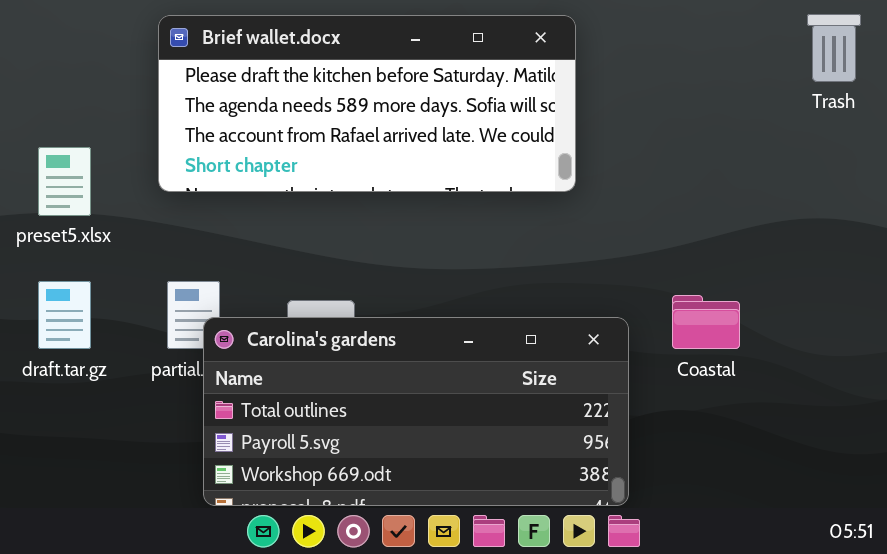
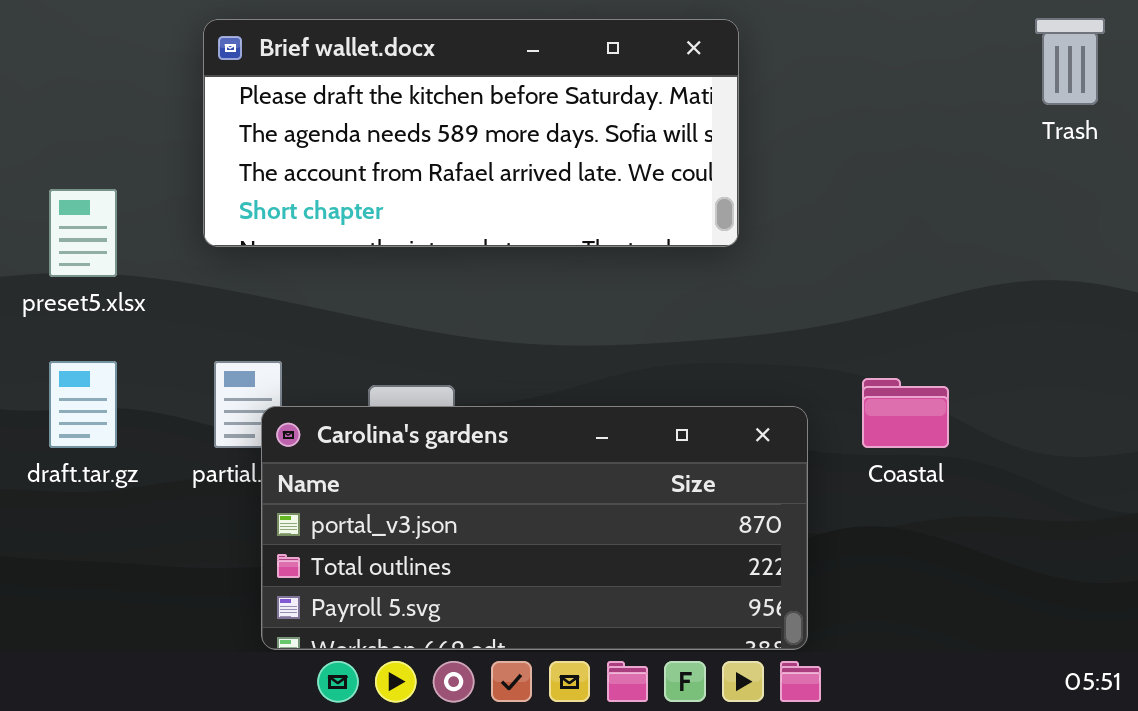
Carolina's gardens: [203,317,629,506] -> [261,406,808,650], scrolled up 1 row

